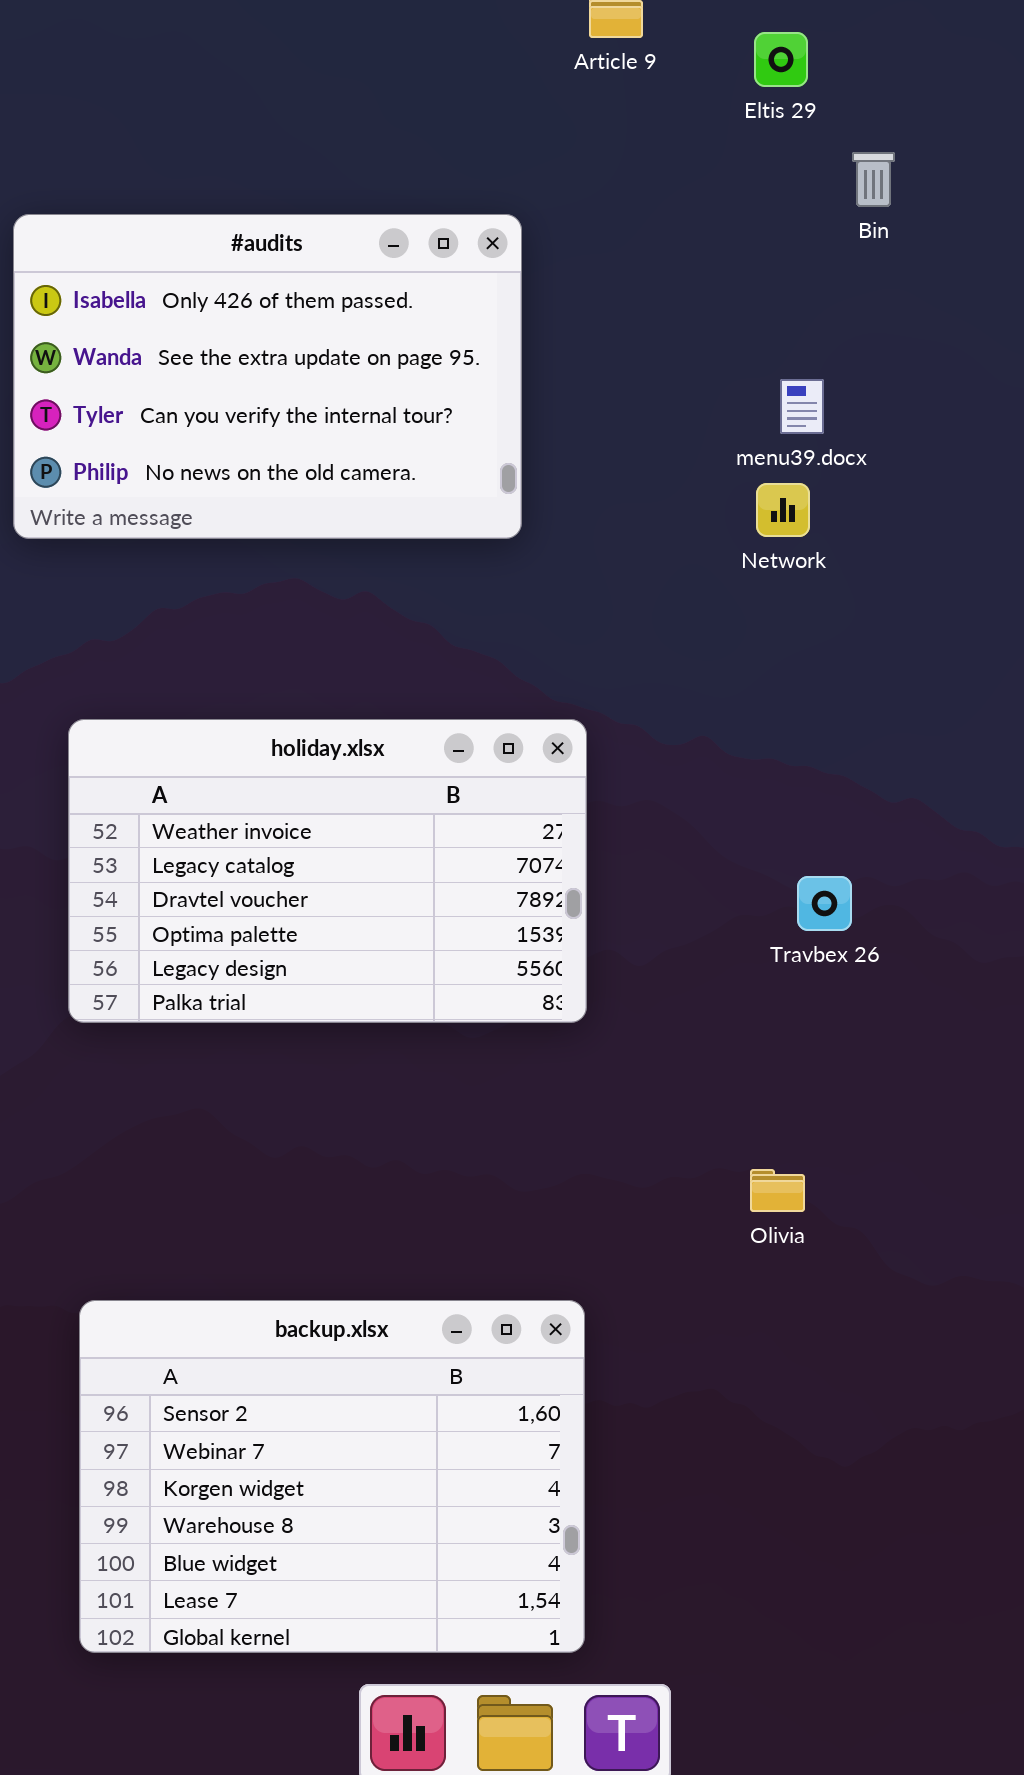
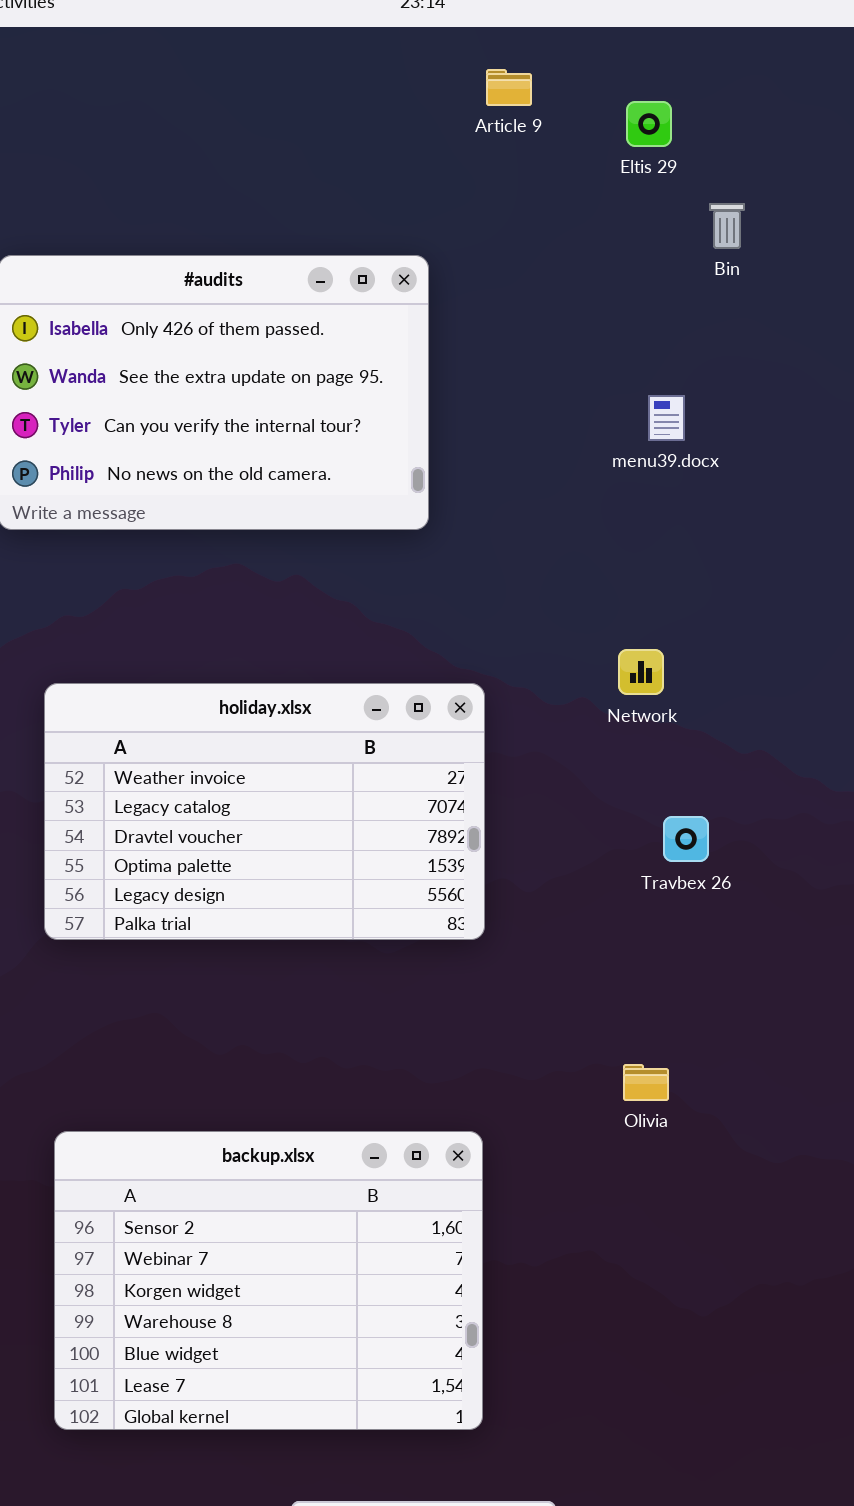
Network: [756,483,810,537] -> [618,649,664,695], moved
backup.xlsx: [79,1300,585,1653] -> [54,1131,483,1430], moved

